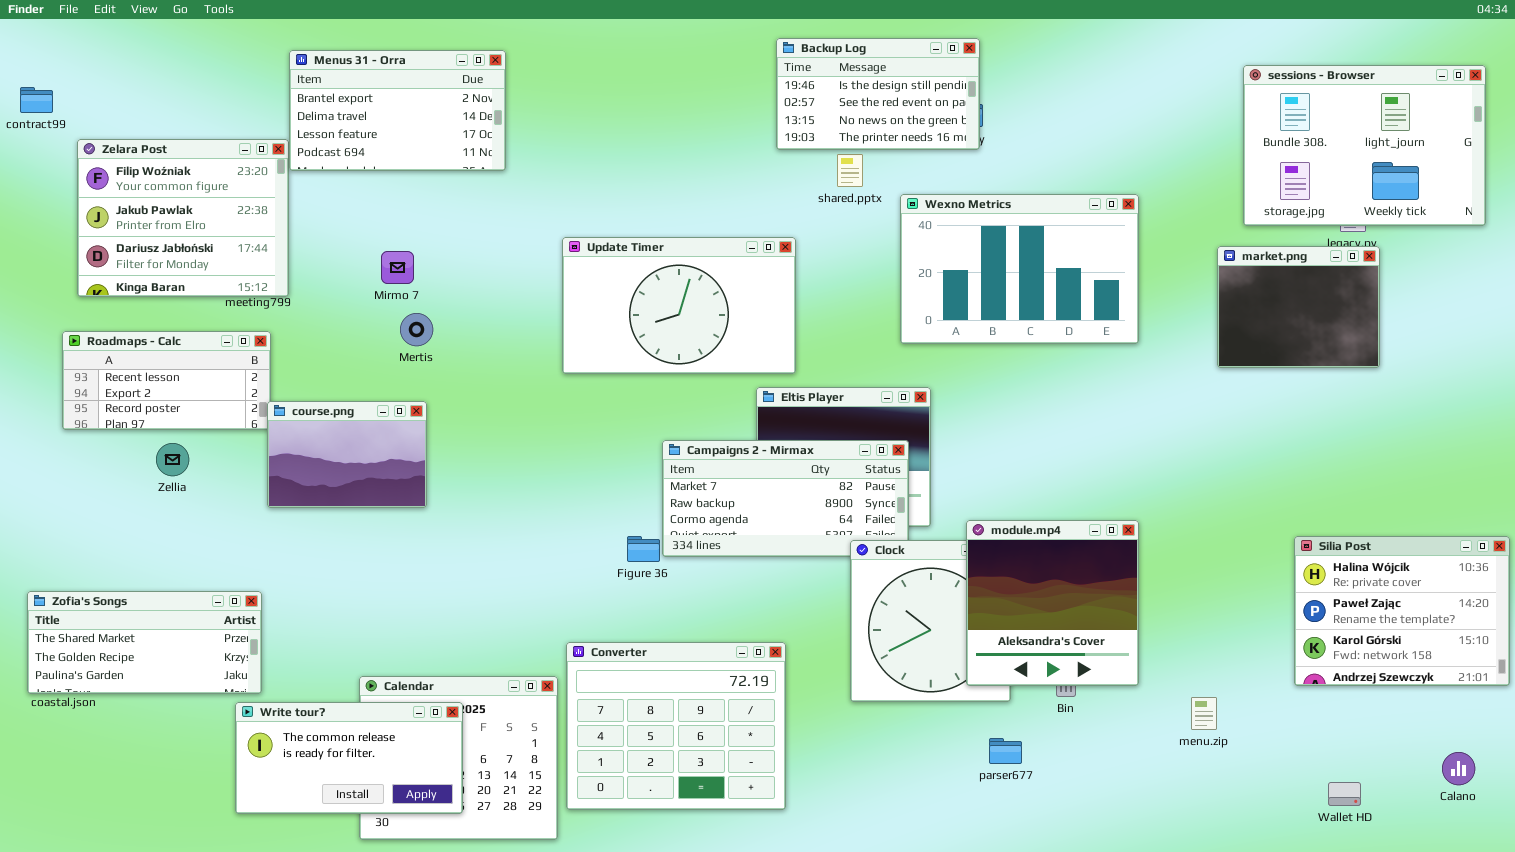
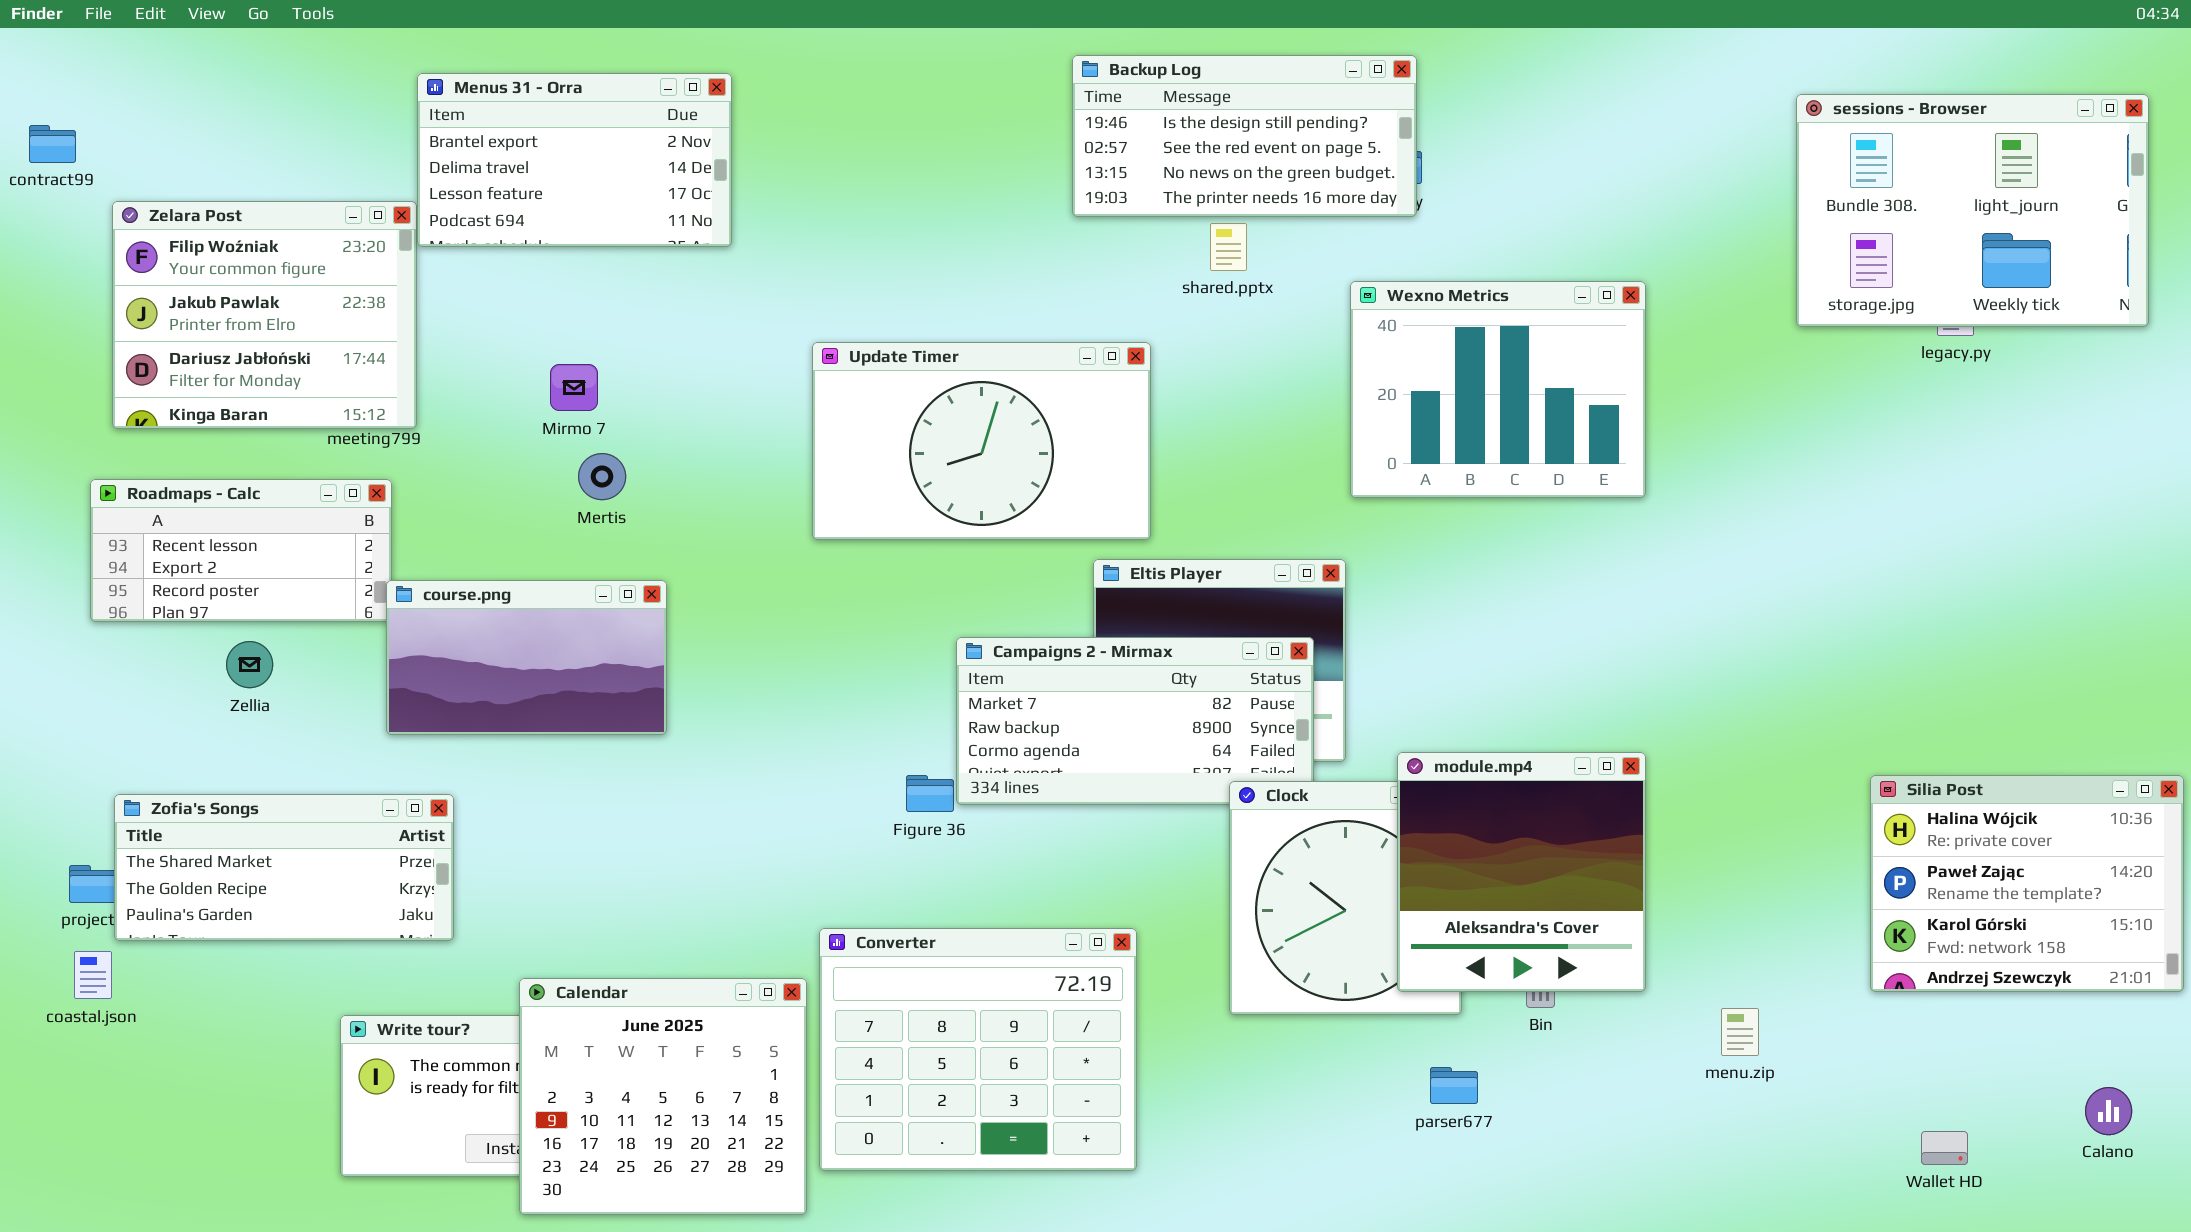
Backup Log: [776,38,980,150] -> [1072,55,1417,217], resized
Wexno Metrics: [900,194,1139,344] -> [1350,281,1646,498], resized
market.png: [1217,246,1380,368] -> none, closed
course.png: [267,401,427,508] -> [386,580,667,735], resized
Zofia's Songs: [27,591,262,694] -> [114,794,454,941], moved
Calendar: [359,676,558,840] -> [519,978,807,1215], raised

